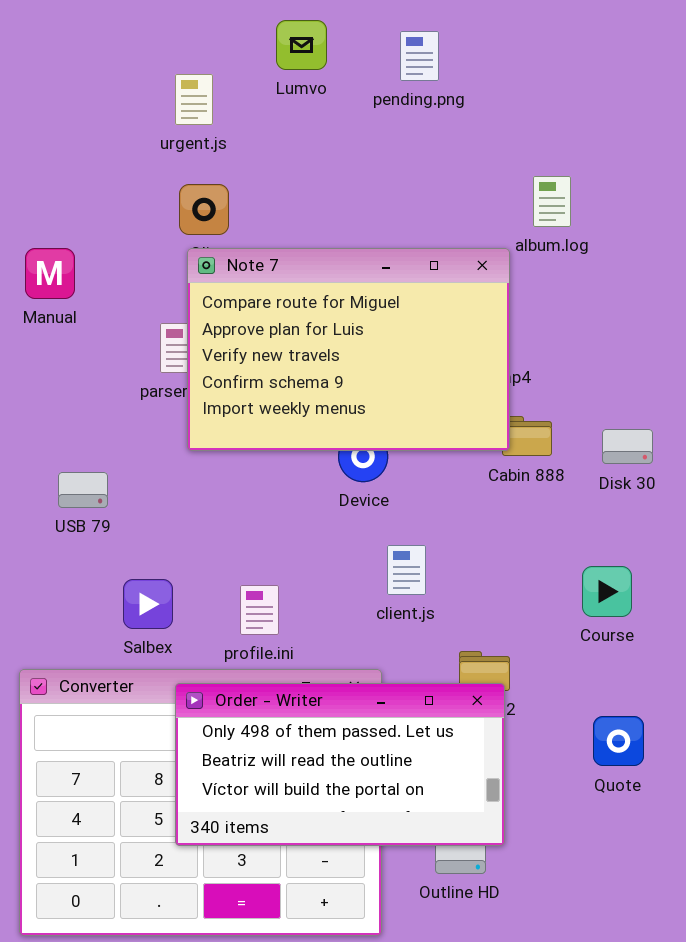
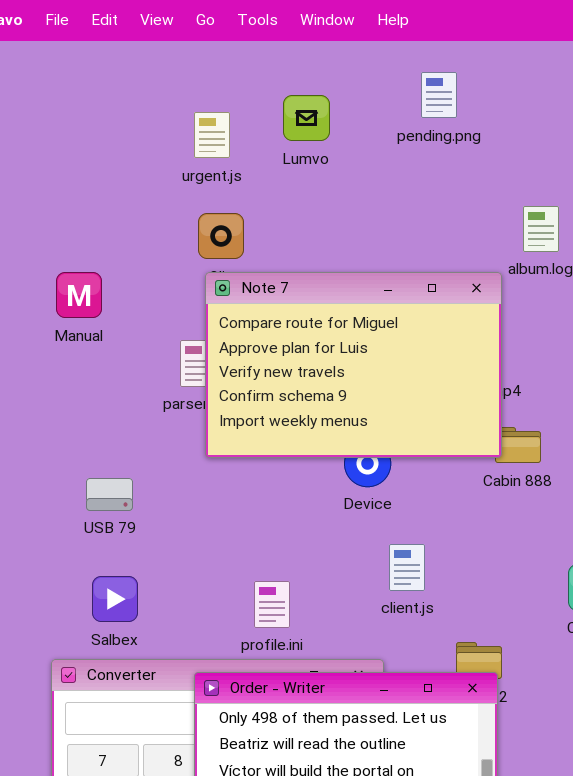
Lumvo: [276,20,327,70] -> [283,95,330,141], moved
pending.png: [400,31,439,81] -> [421,72,457,118], moved
Salbex: [123,579,173,629] -> [92,576,138,622], moved

